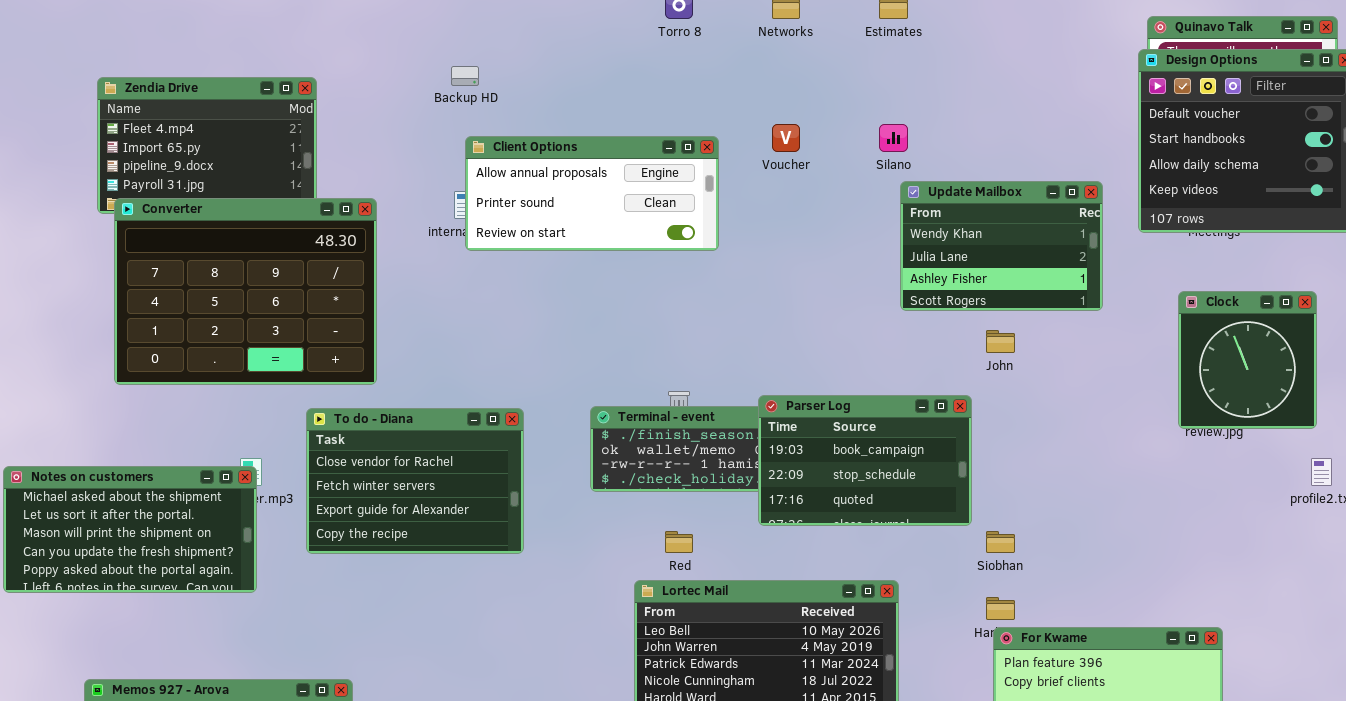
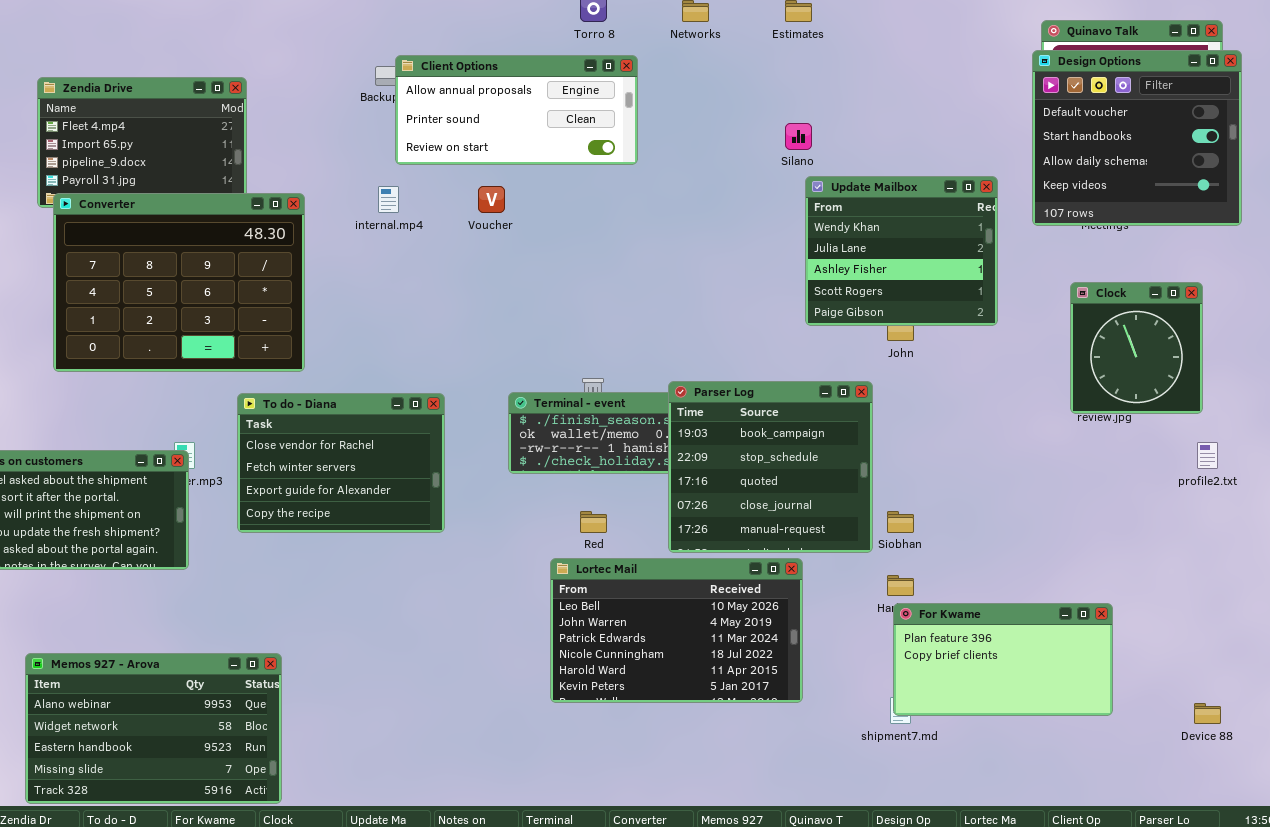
Voucher: [772,124,800,152] -> [478,186,505,213], moved
Client Options: [465,136,719,251] -> [395,55,638,165], moved
Update Mailbox: [900,181,1103,311] -> [805,176,998,326], resized
Parser Log: [758,395,972,526] -> [668,381,873,553], resized

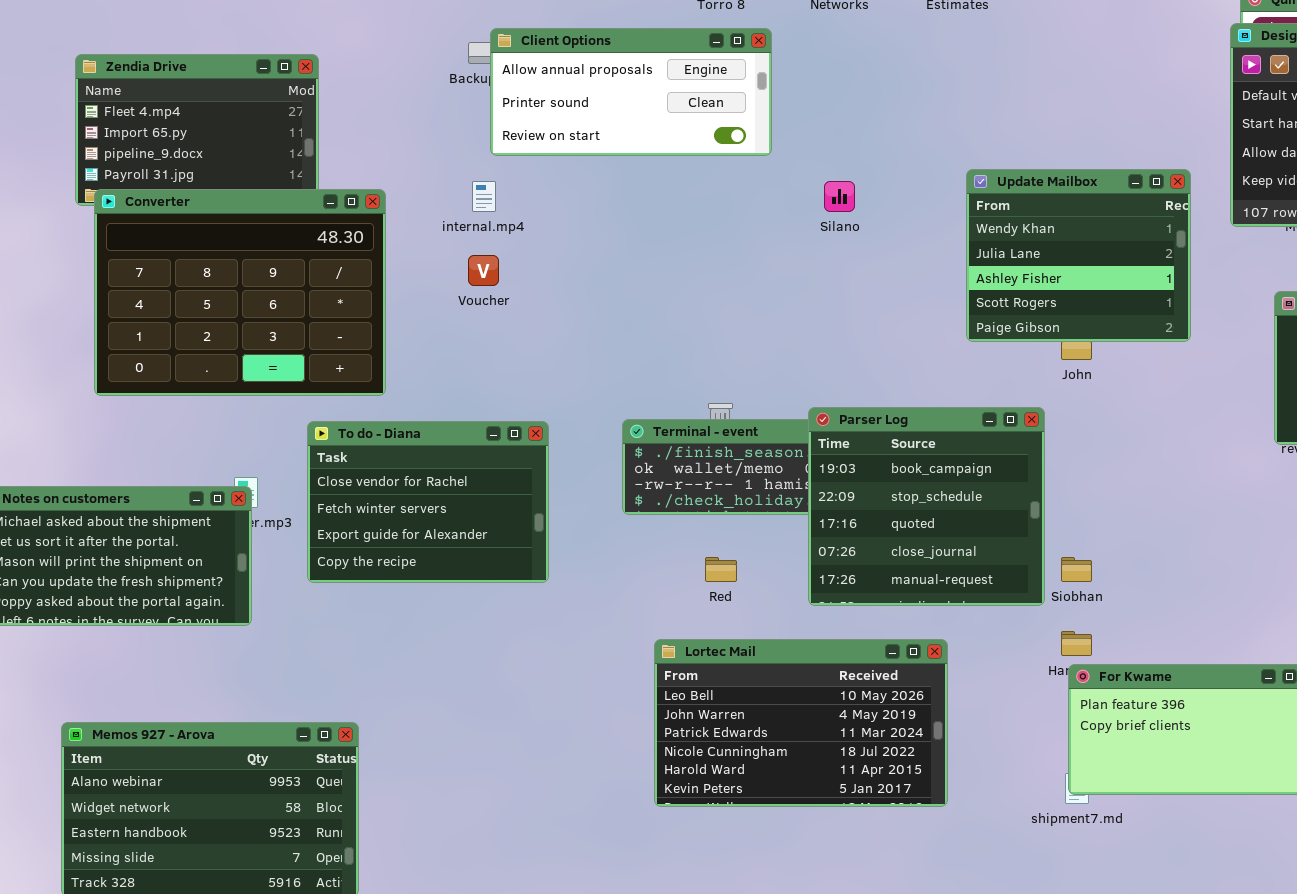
Silano: [785,123,812,150] -> [824,181,855,212], moved
Voucher: [478,186,505,213] -> [468,255,499,286], moved
Lortec Mail: [550,558,803,703] -> [654,639,948,807], moved

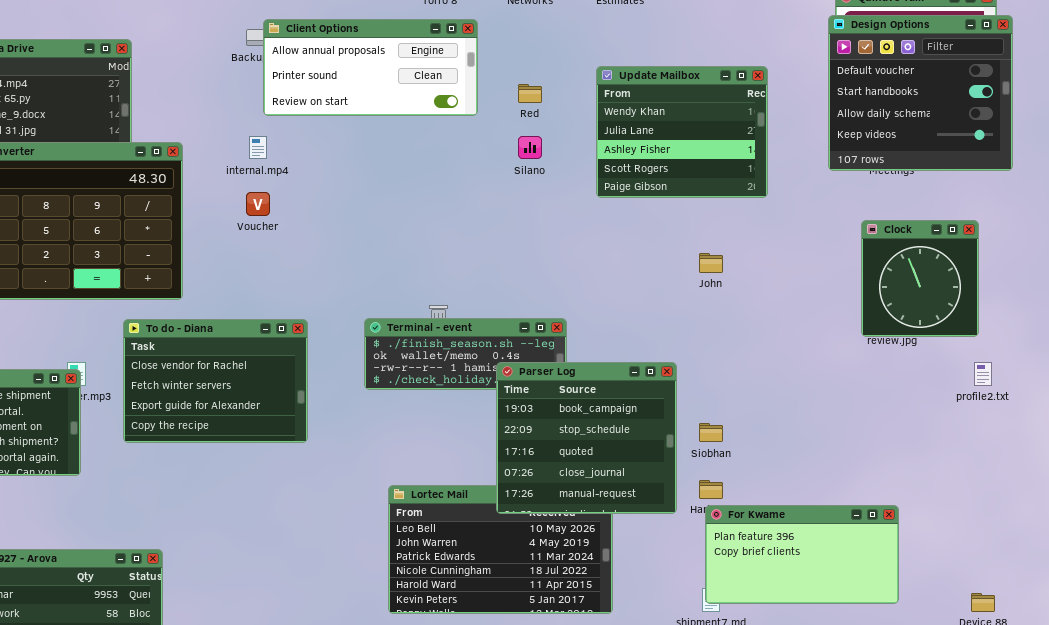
Update Mailbox: [966,169,1191,342] -> [596,66,768,198], moved
Parser Log: [808,407,1045,606] -> [496,362,677,514], moved
Red: [705,557,737,582] -> [518,84,542,103], moved

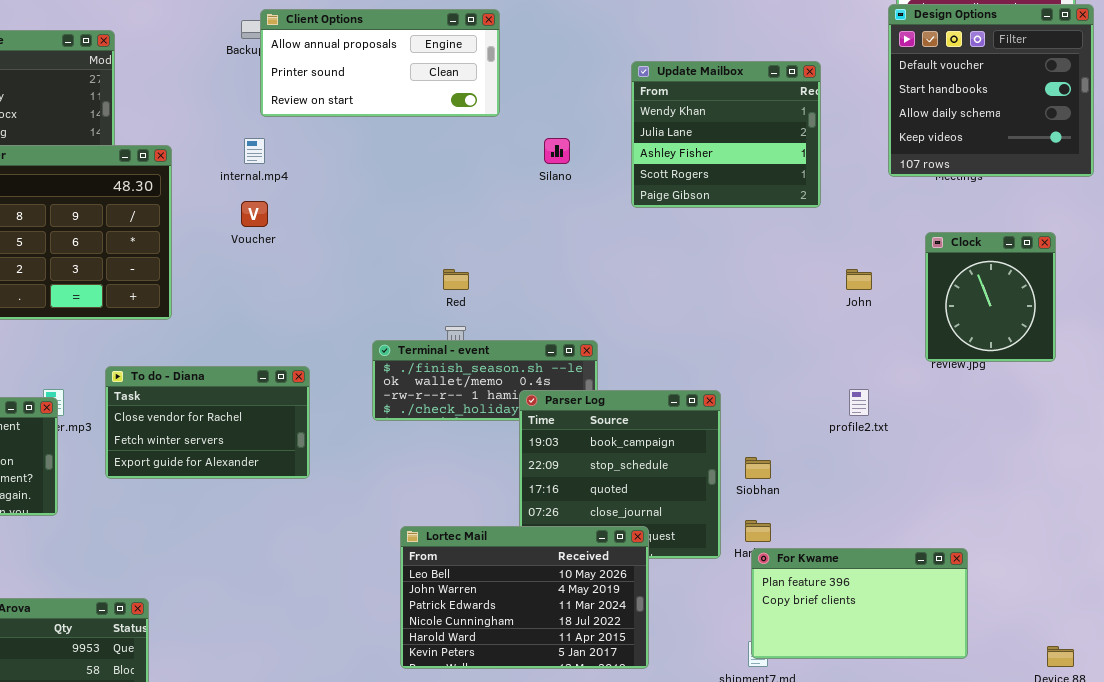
Red: [518,84,542,103] -> [443,269,469,290], moved
John: [699,253,723,273] -> [846,269,872,290], moved
To do - Diana: [123,319,308,443] -> [105,366,310,479], resized
profile2.txt: [974,362,992,386] -> [849,389,869,416], moved
Lortec Mail: [388,485,613,614] -> [400,526,649,669], raised

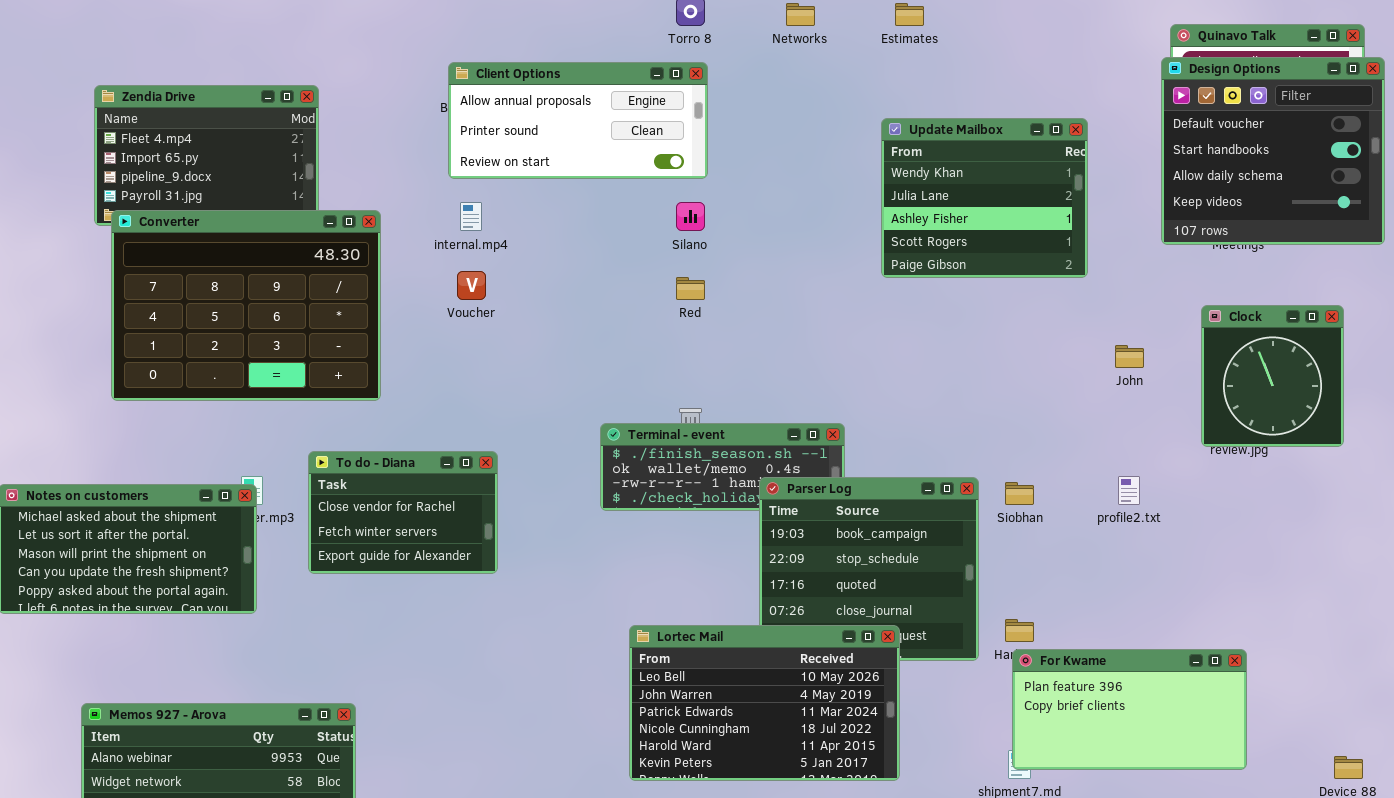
Client Options: [260,9,500,117] -> [448,62,708,179], moved
Silano: [544,138,570,164] -> [676,202,705,231], moved
Red: [443,269,469,290] -> [676,277,705,300], moved
To do - Diana: [105,366,310,479] -> [308,451,498,574], resized
Siobhan: [745,457,771,479] -> [1005,482,1034,505], moved

